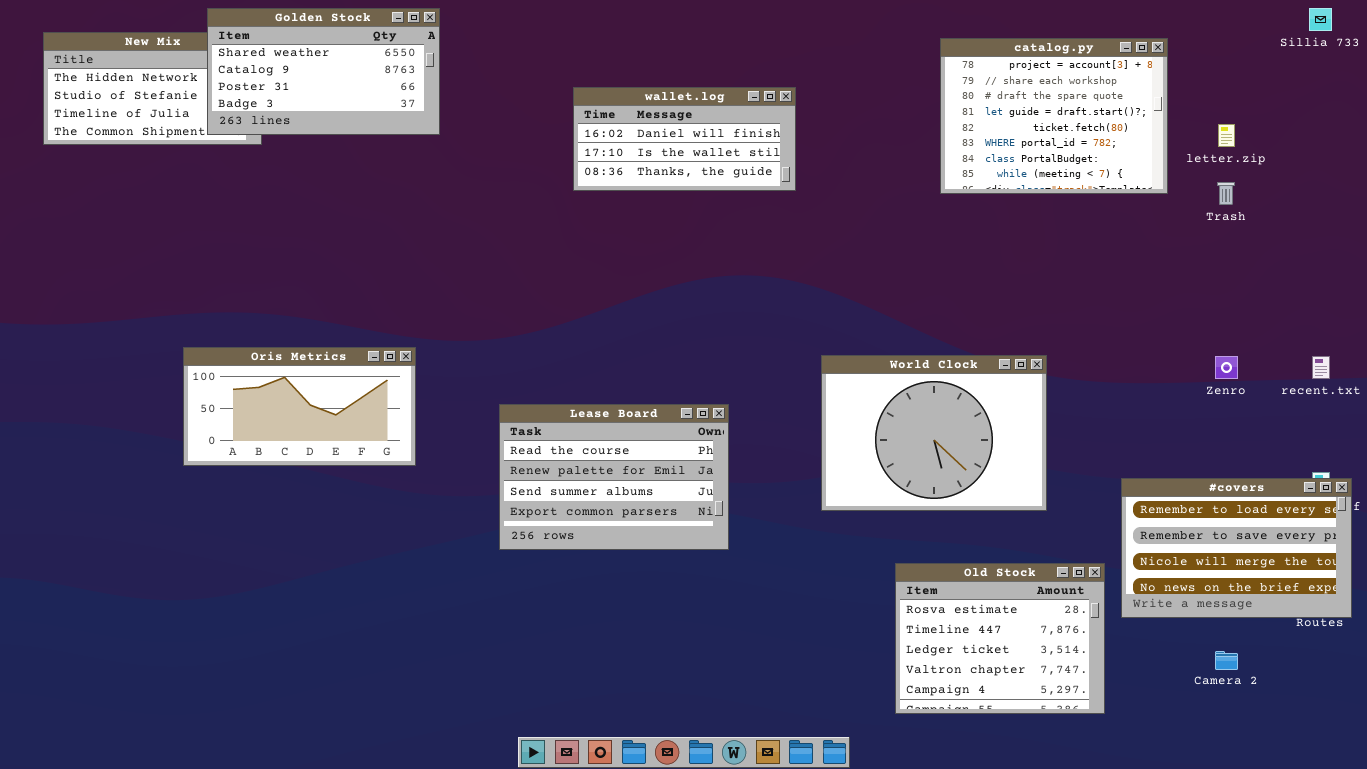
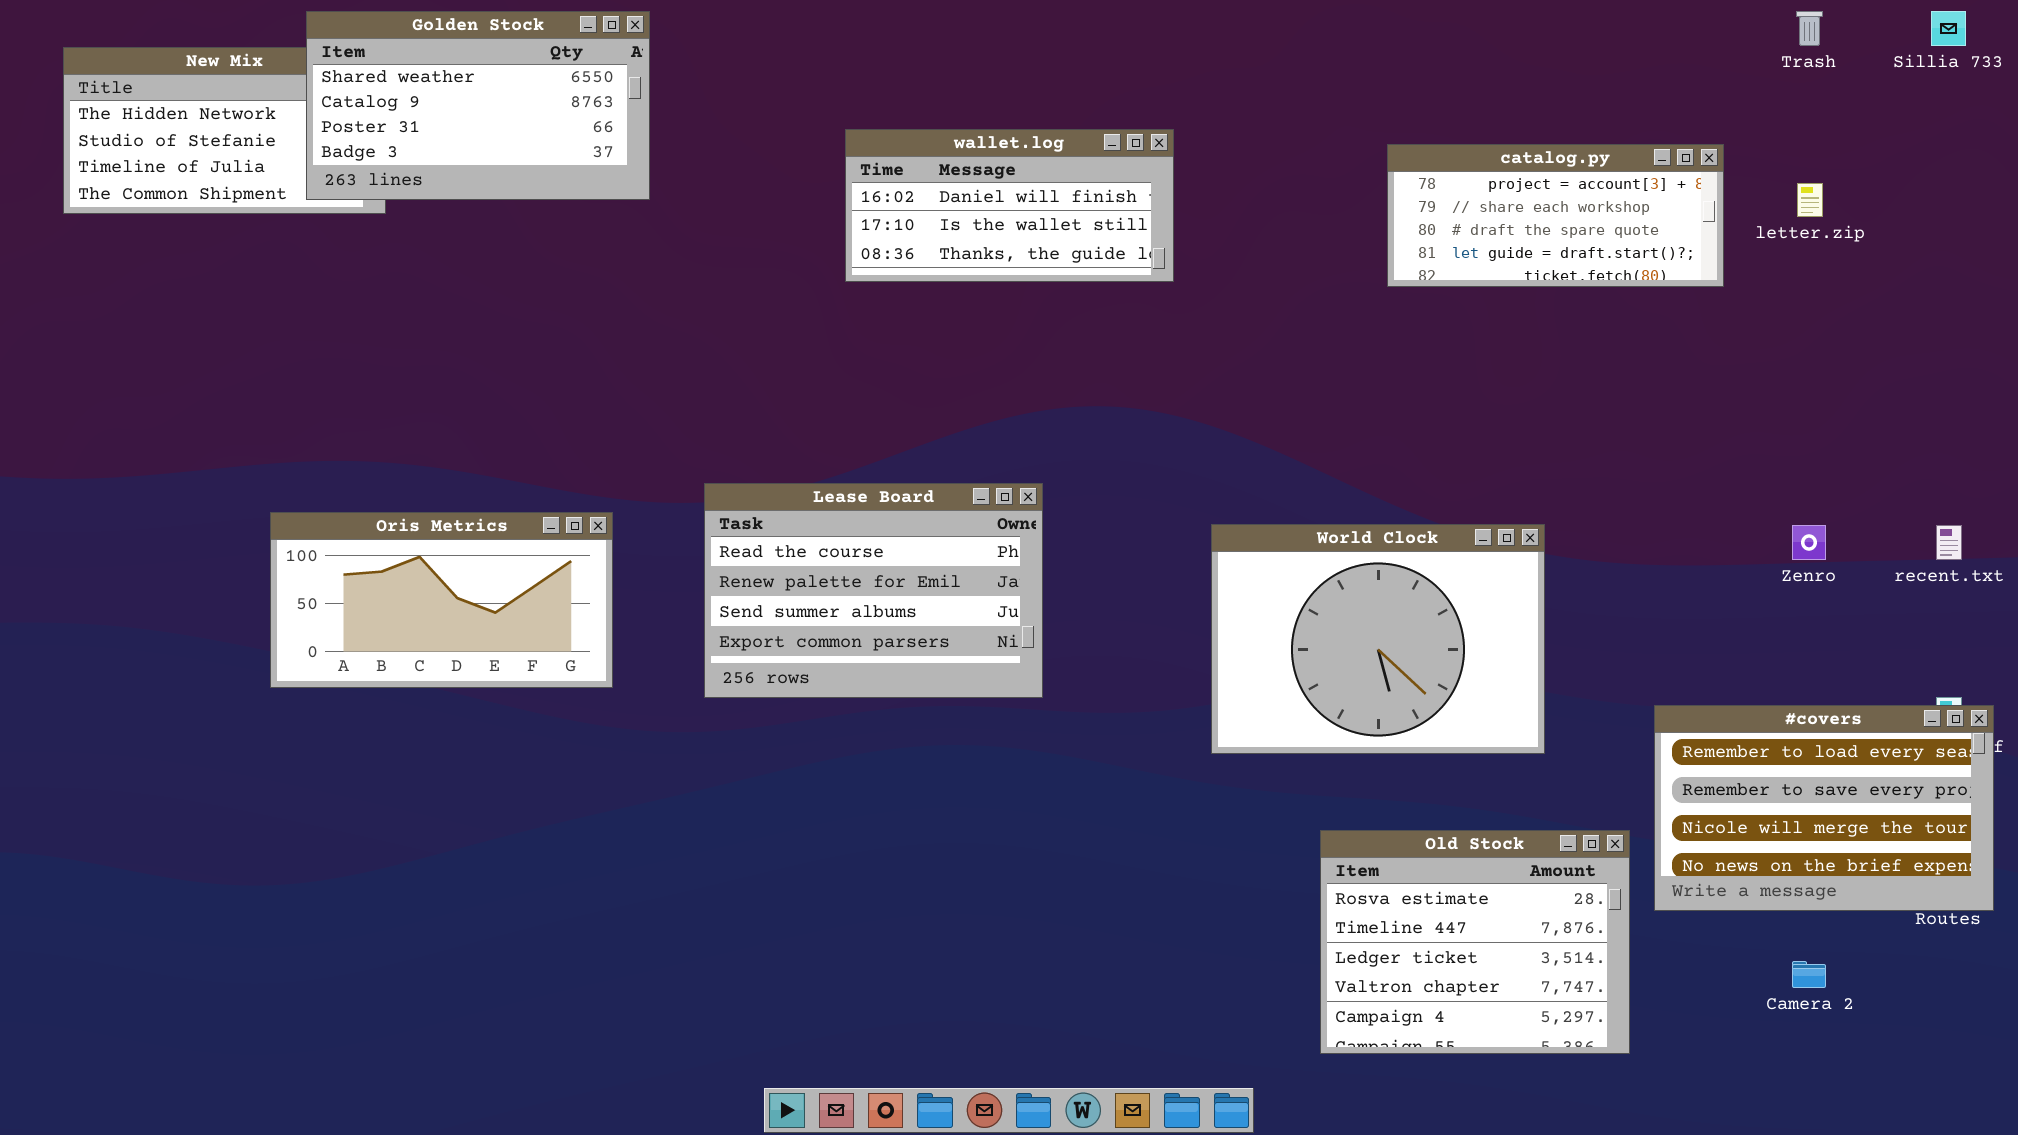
catalog.py: [940,38,1168,194] -> [1387,144,1724,287], resized
Trash: [1217,182,1235,205] -> [1796,11,1823,46], moved
Lease Board: [499,404,729,550] -> [704,483,1043,698], moved

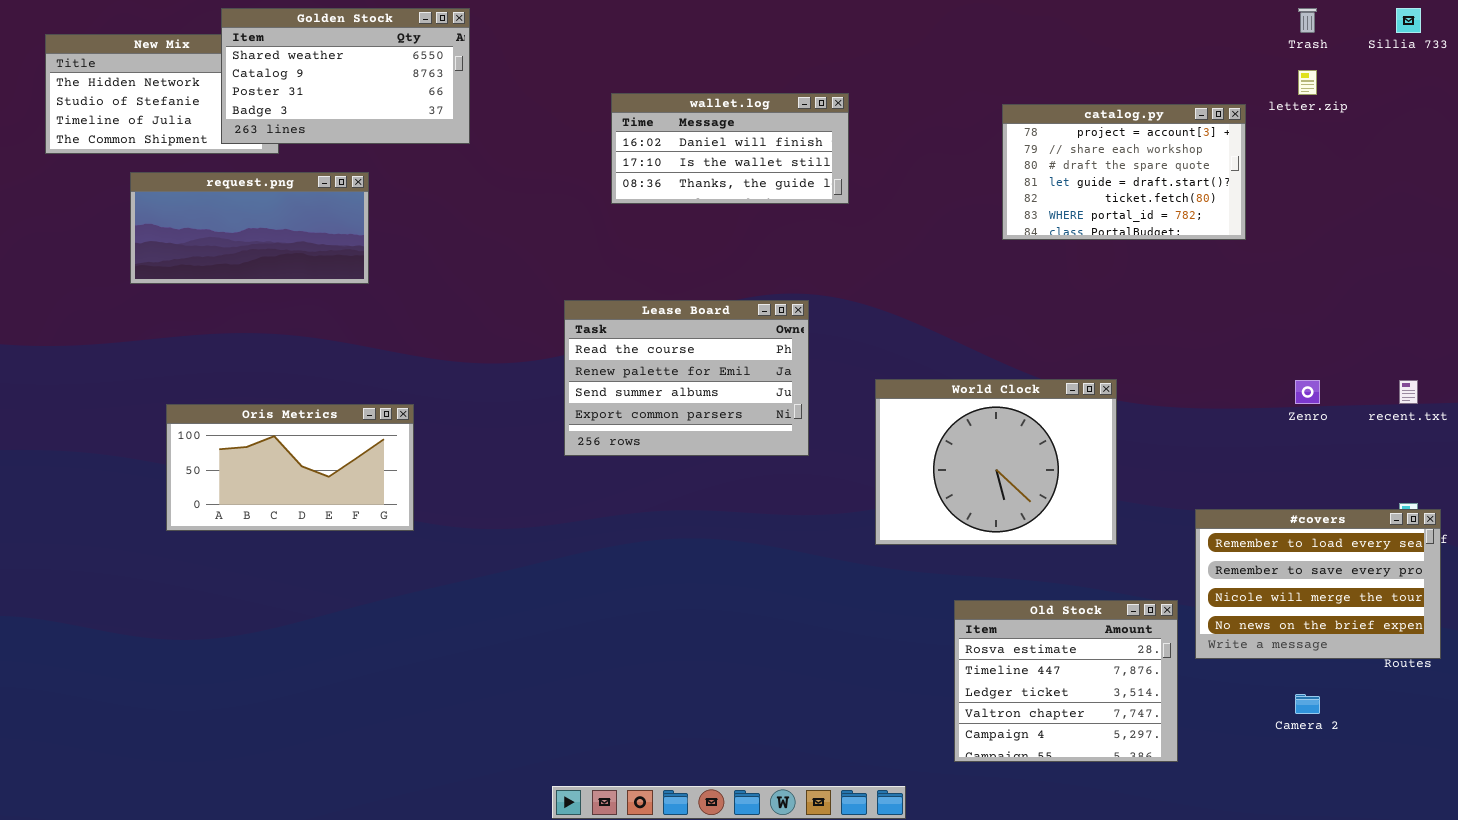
catalog.py: [1387,144,1724,287] -> [1002,104,1246,240], resized
letter.zip: [1797,183,1823,217] -> [1298,70,1317,95], moved
request.png: none -> [130,172,369,284], opened
Lease Board: [704,483,1043,698] -> [564,300,809,456], moved
Oris Metrics: [270,512,613,688] -> [166,404,414,531], moved

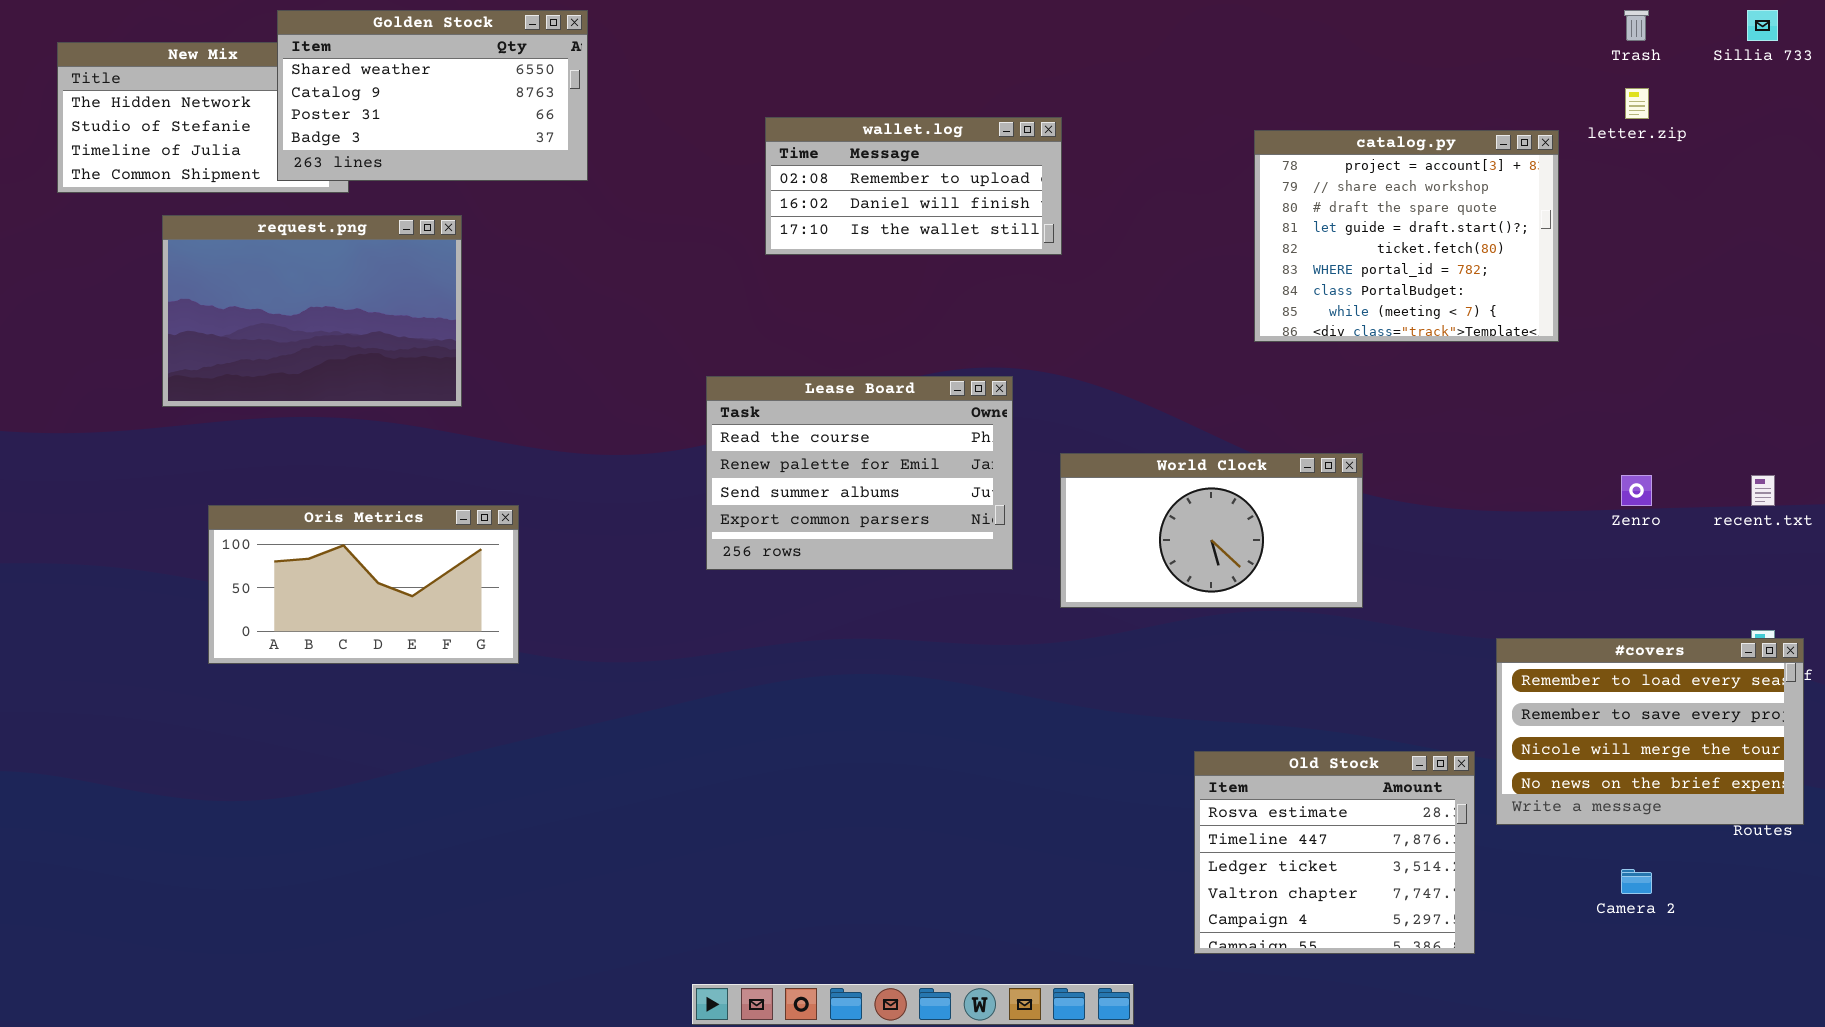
wallet.log: [611,93,849,204] -> [765,117,1062,255], scrolled up 1 row
catalog.py: [1002,104,1246,240] -> [1254,130,1559,342], resized
request.png: [130,172,369,284] -> [162,215,462,407], resized
World Clock: [875,379,1117,545] -> [1060,453,1363,608], moved, resized

